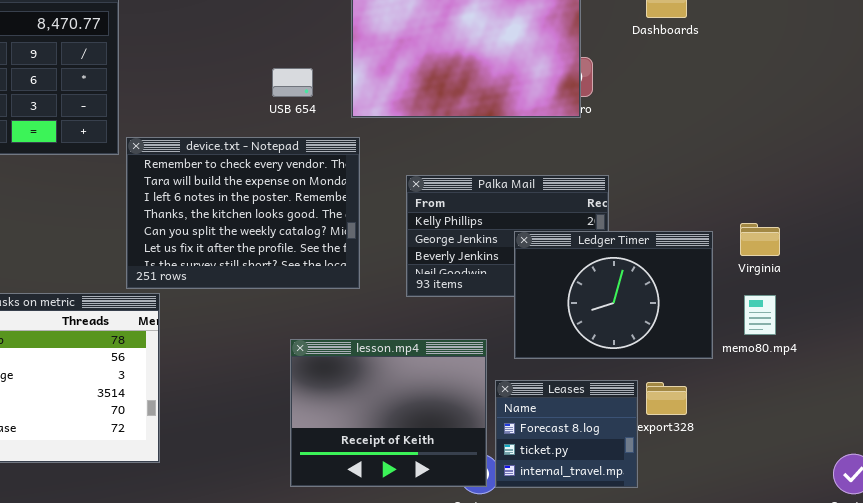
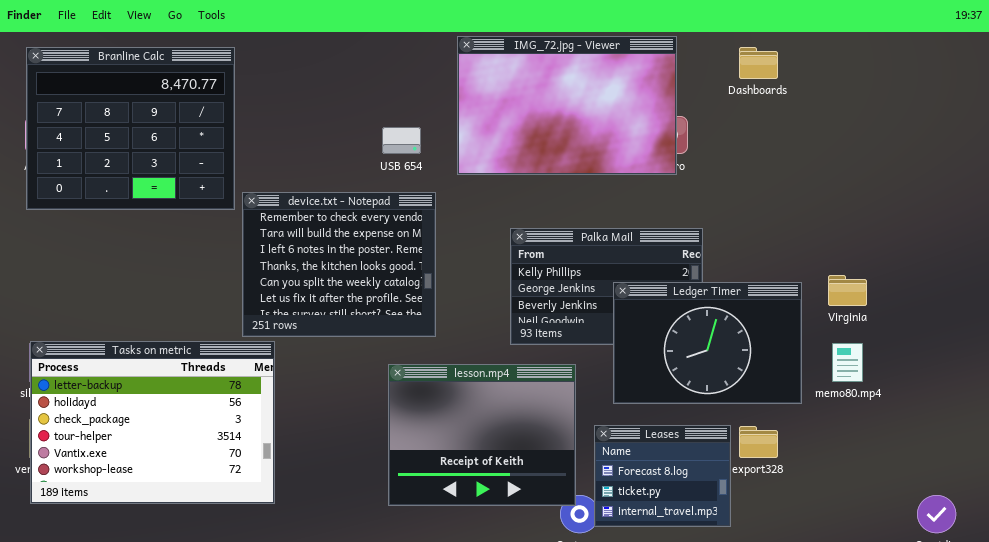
device.txt - Notepad: [126,137,360,289] -> [242,192,436,337], resized
lesson.mp4: [290,339,487,487] -> [388,364,576,506], moved

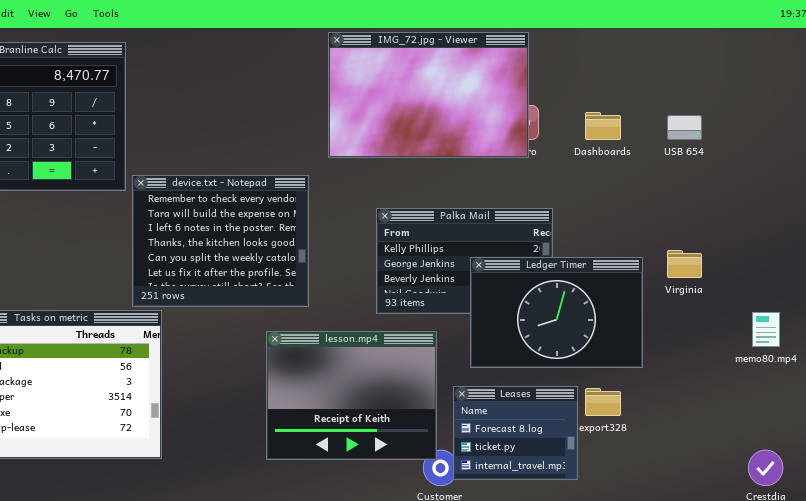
Dashboards: [739,47,778,79] -> [585,112,621,140], moved
USB 654: [382,127,421,154] -> [667,115,702,140], moved
memo80.mp4: [832,343,863,382] -> [752,312,780,347], moved

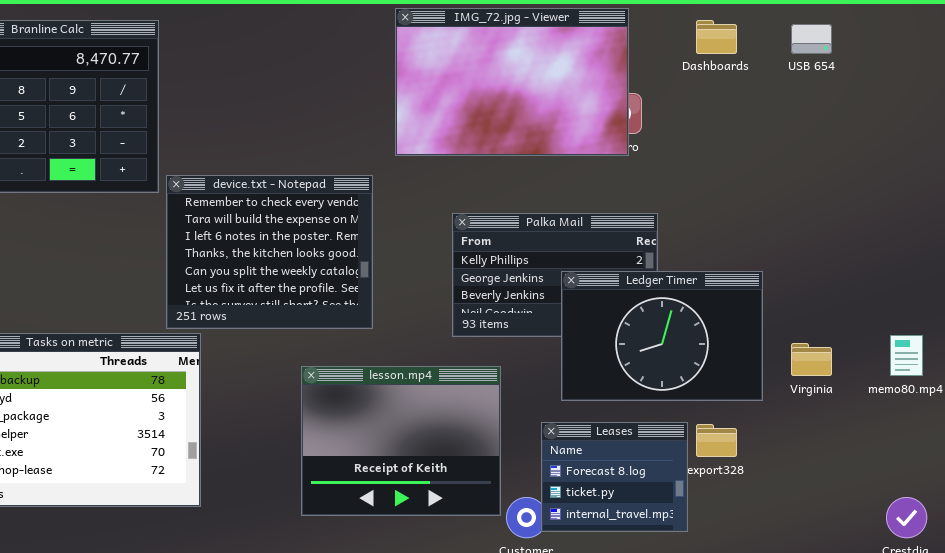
Dashboards: [585,112,621,140] -> [696,20,737,54], moved
USB 654: [667,115,702,140] -> [791,24,832,54], moved
Virginia: [667,250,702,278] -> [791,343,832,376], moved
lesson.mp4: [266,331,437,460] -> [301,366,501,516], moved

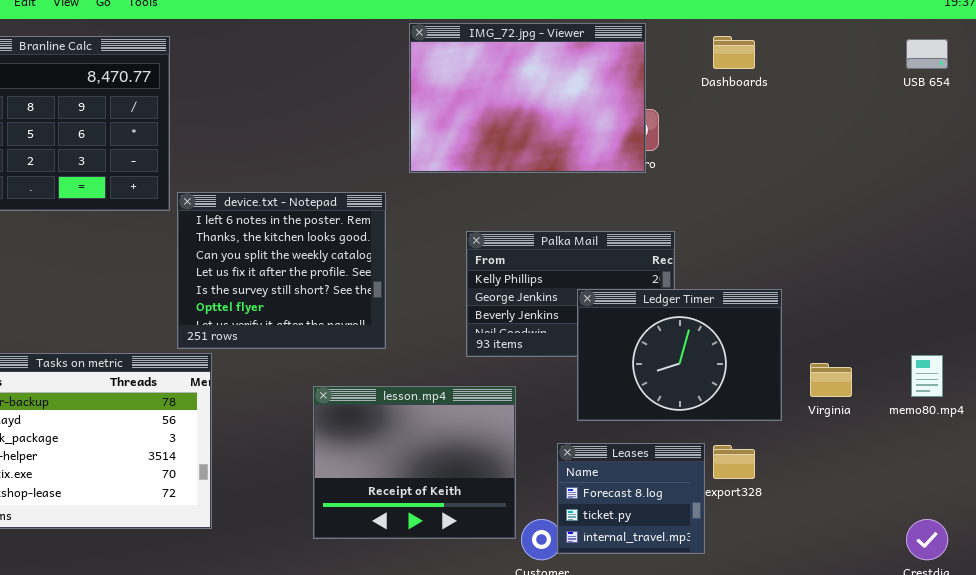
USB 654: [791,24,832,54] -> [906,39,948,69], moved
device.txt - Notepad: [166,175,373,329] -> [177,192,386,349], scrolled down 2 rows

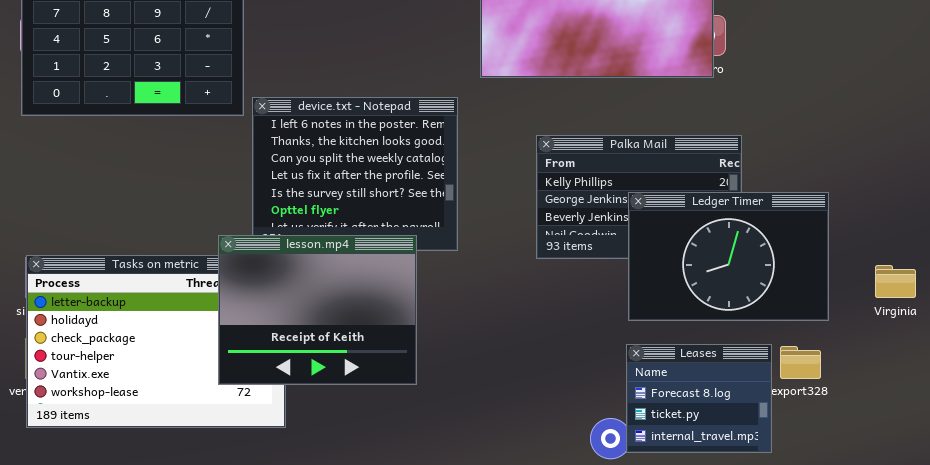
Ledger Timer: [577,289,782,421] -> [628,192,829,321], moved
lesson.mp4: [313,386,516,539] -> [218,235,417,385], moved

